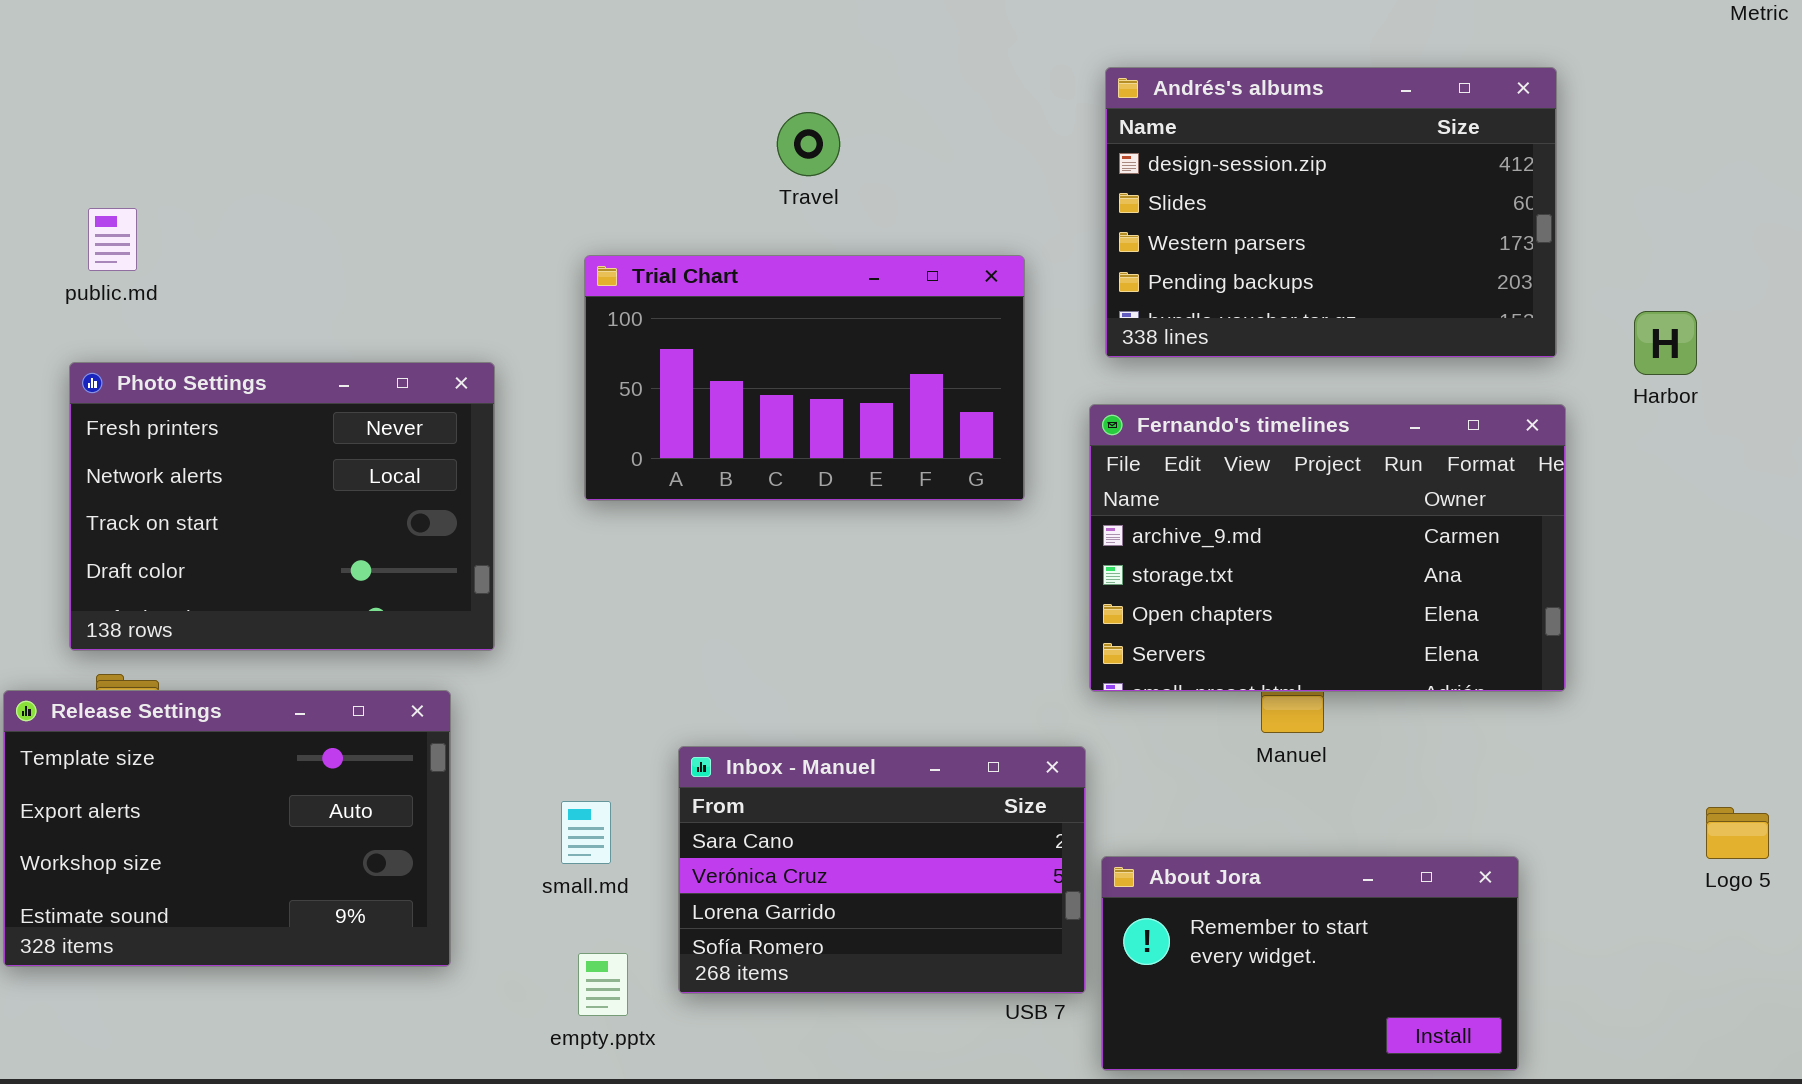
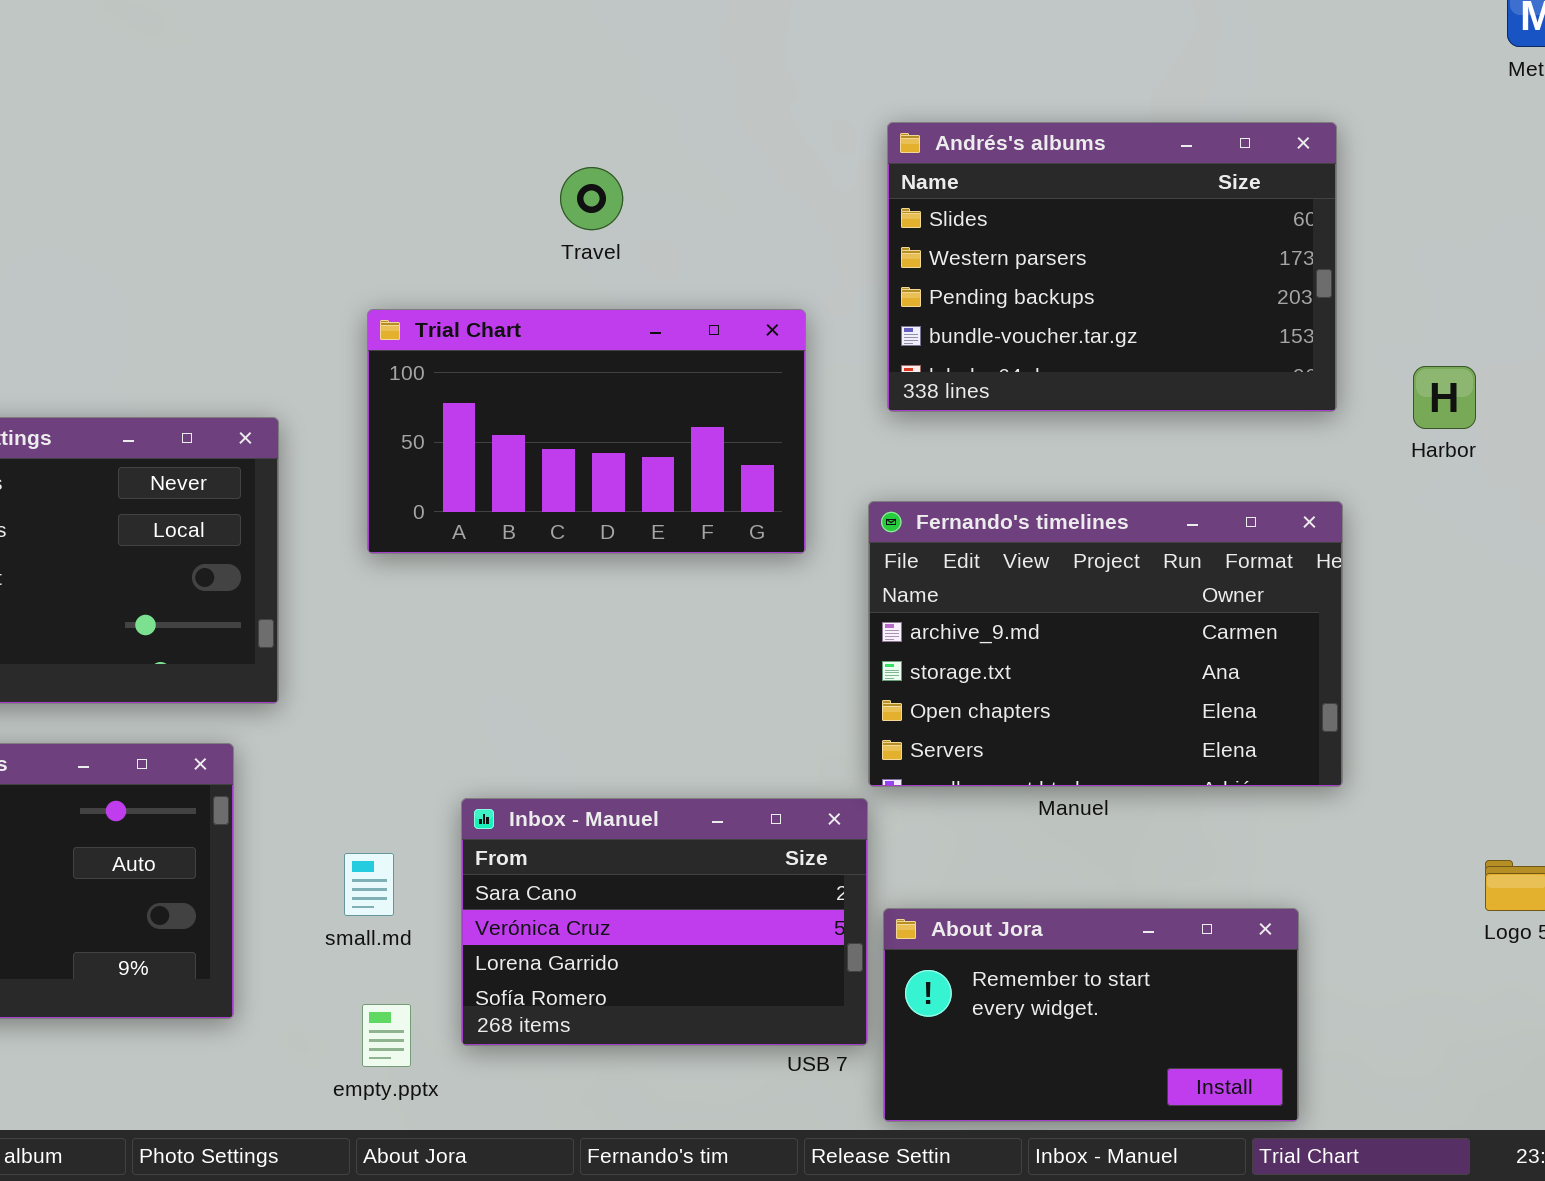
Andrés's albums: [1105,67,1557,358] -> [887,122,1337,412], scrolled down 1 row
Fernando's timelines: [1089,404,1566,692] -> [868,501,1343,787], moved

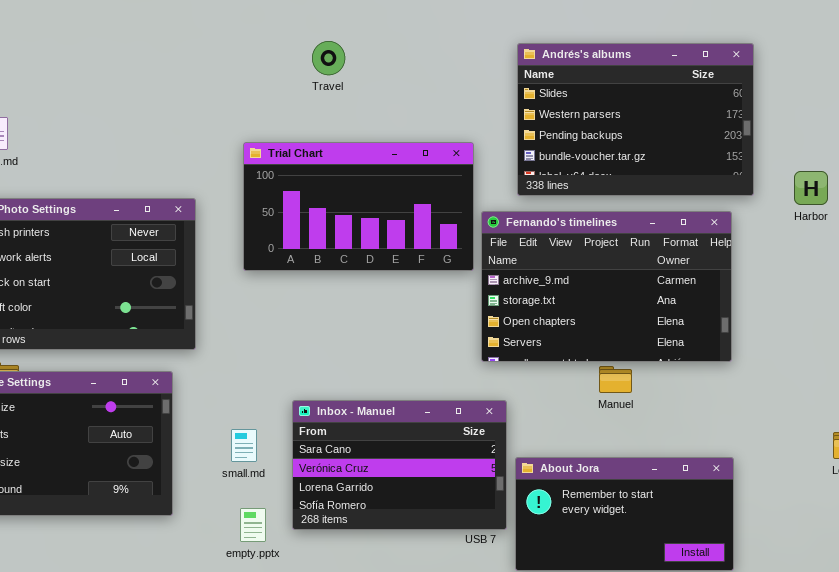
Travel: [560,167,623,230] -> [312,41,345,75], moved
Fernando's timelines: [868,501,1343,787] -> [481,211,732,362], moved

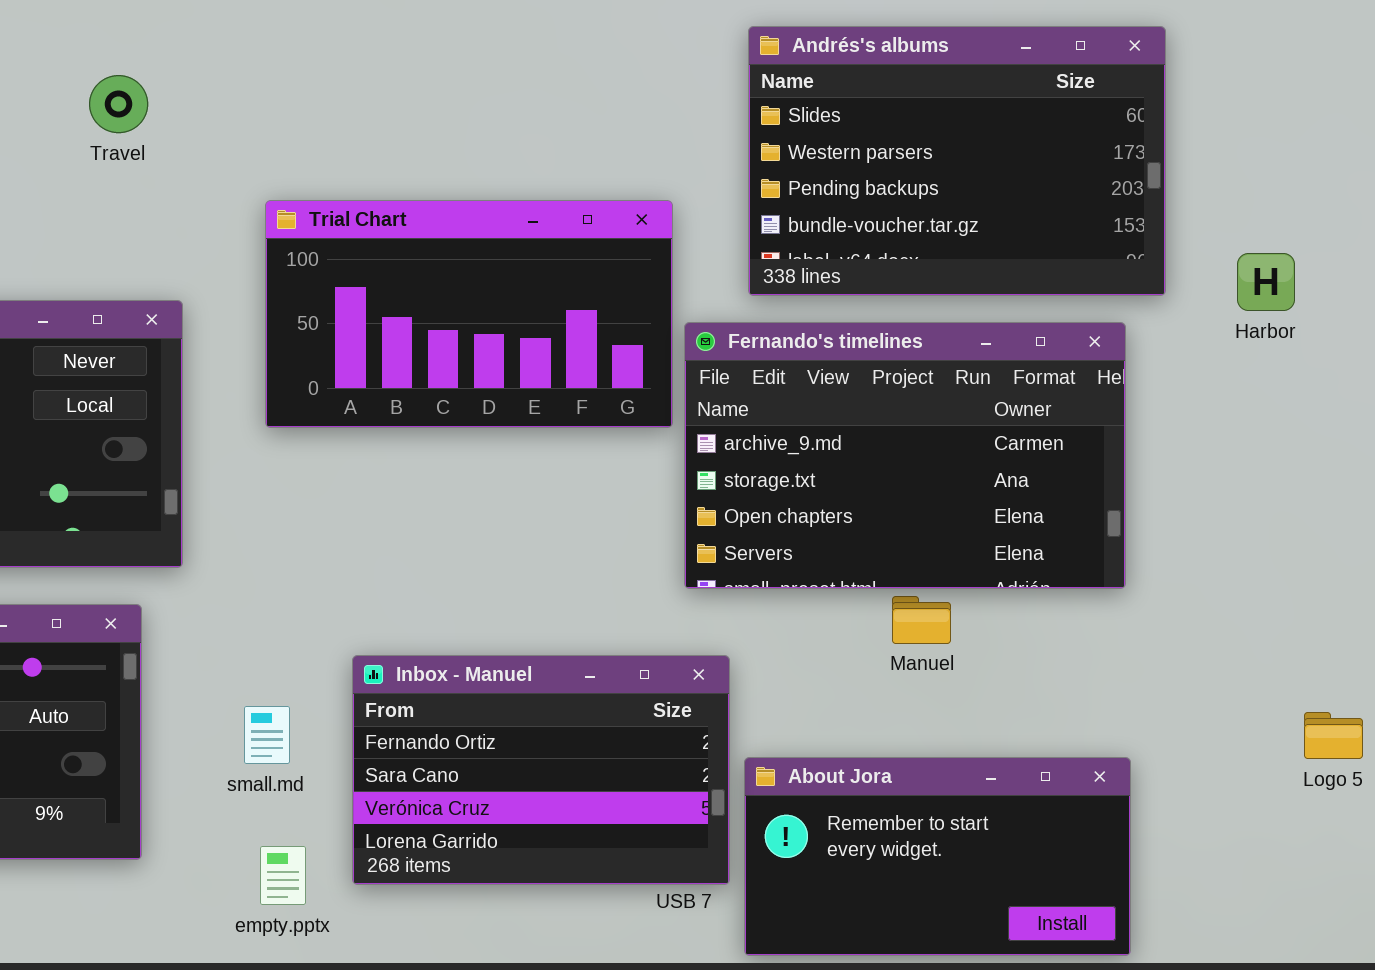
Travel: [312,41,345,75] -> [89,75,148,133], moved
Inbox - Manuel: [292,400,507,530] -> [352,655,730,885], scrolled up 1 row

